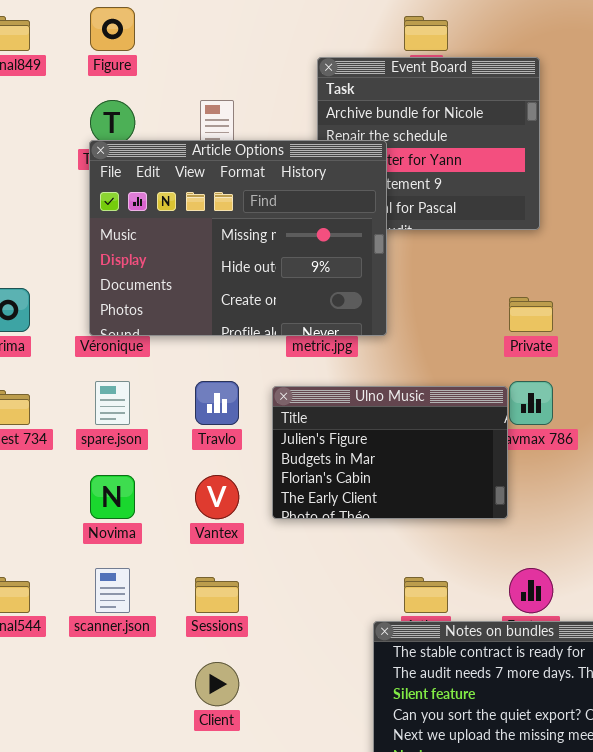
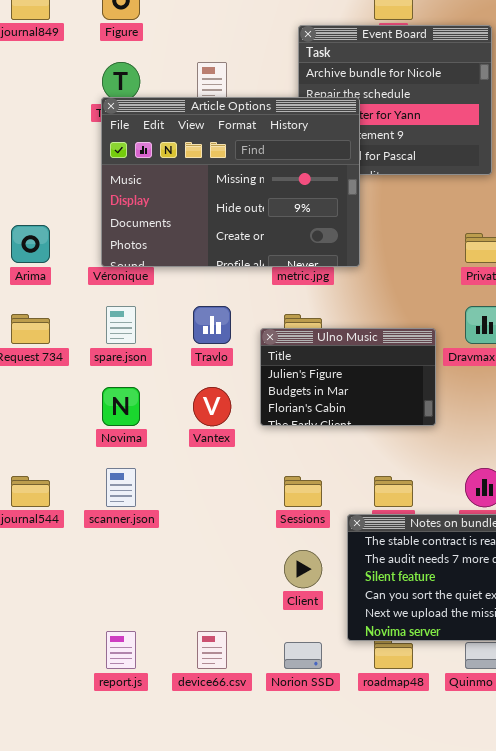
Ulno Music: [272,386,508,519] -> [260,328,436,426], resized
Sessions: [195,577,239,613] -> [284,476,322,507], moved
Client: [195,662,239,706] -> [284,550,322,588], moved

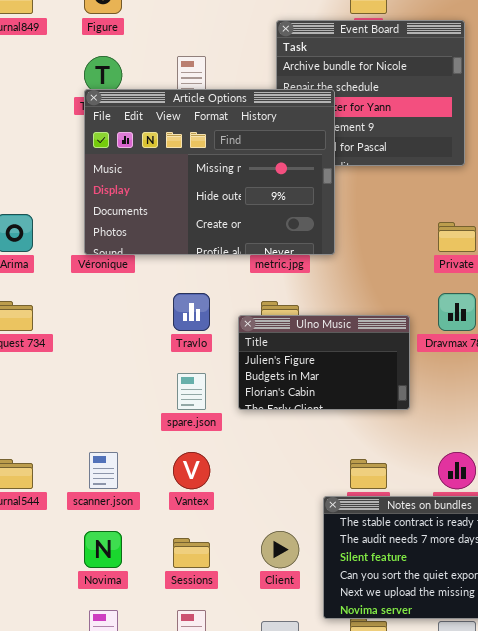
spare.json: [106,306,136,344] -> [177,373,206,410], moved
Novima: [102,387,140,426] -> [84,531,122,568], moved
Vantex: [193,387,231,426] -> [173,452,210,489], moved
Sessions: [284,476,322,507] -> [173,538,210,568], moved

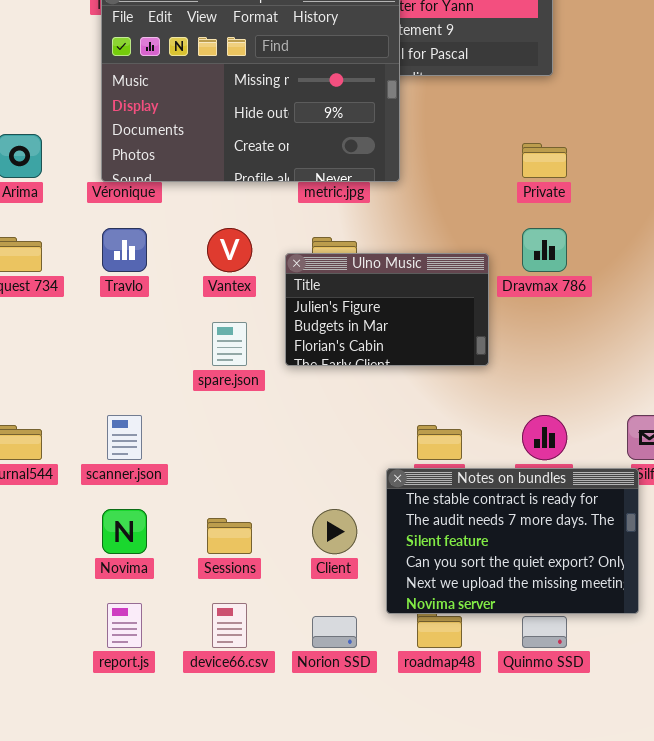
Travlo: [173,293,210,331] -> [102,228,147,272], moved
Vantex: [173,452,210,489] -> [207,228,252,272], moved

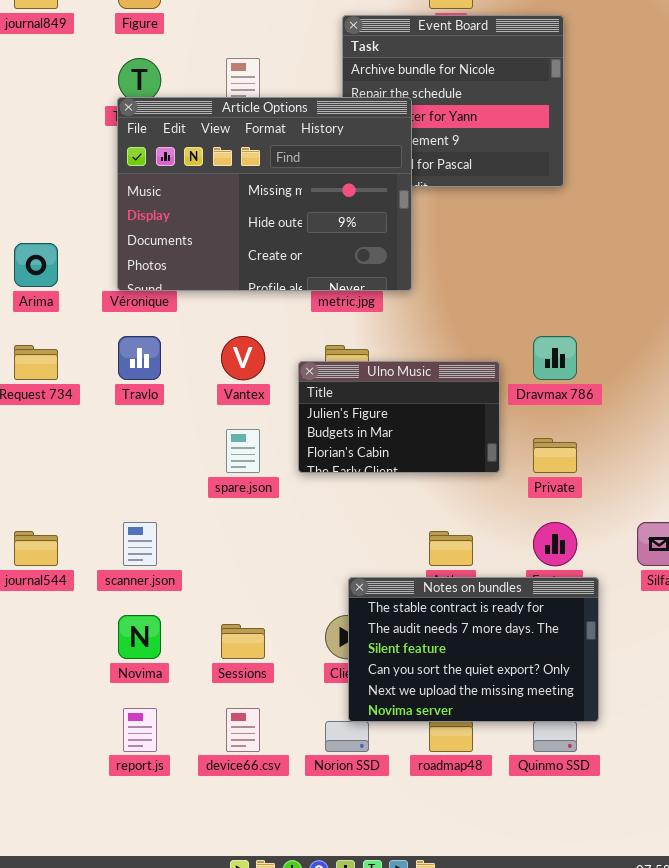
Private: [522,143,567,178] -> [533,438,577,473], moved
Notes on bundles: [386,468,639,614] -> [348,577,599,722], moved

